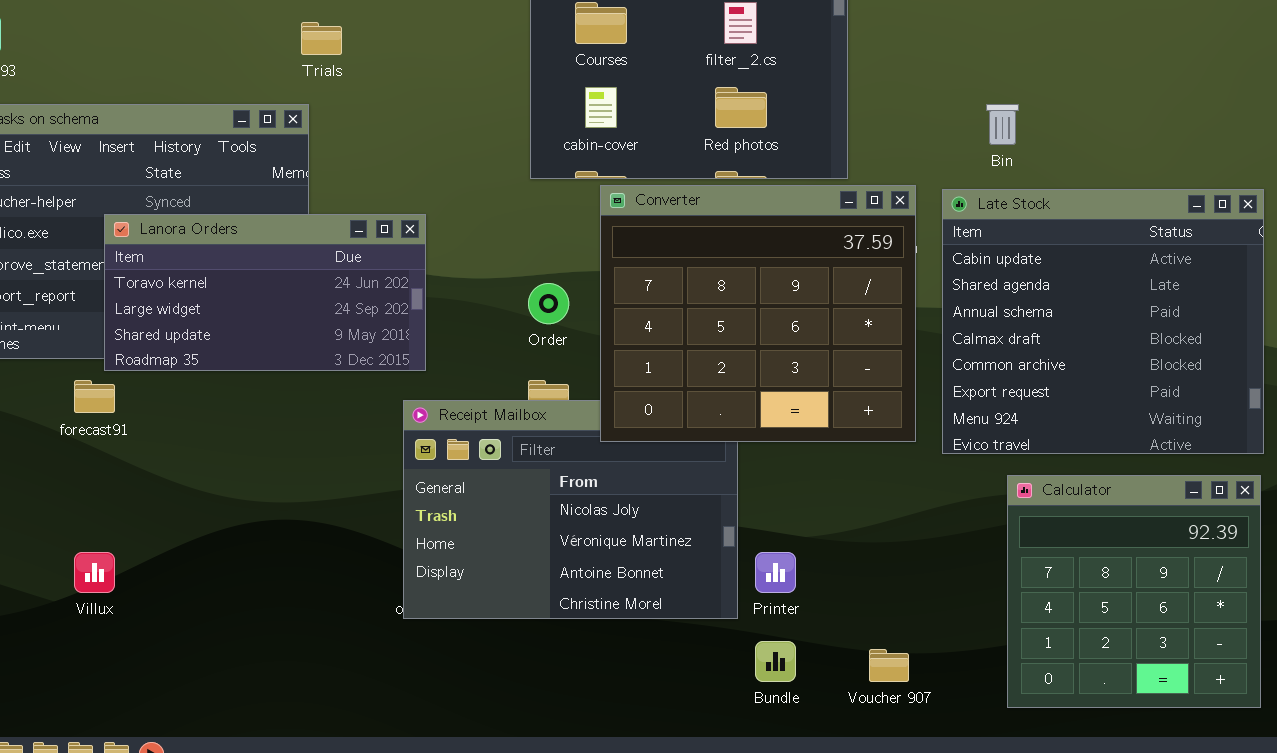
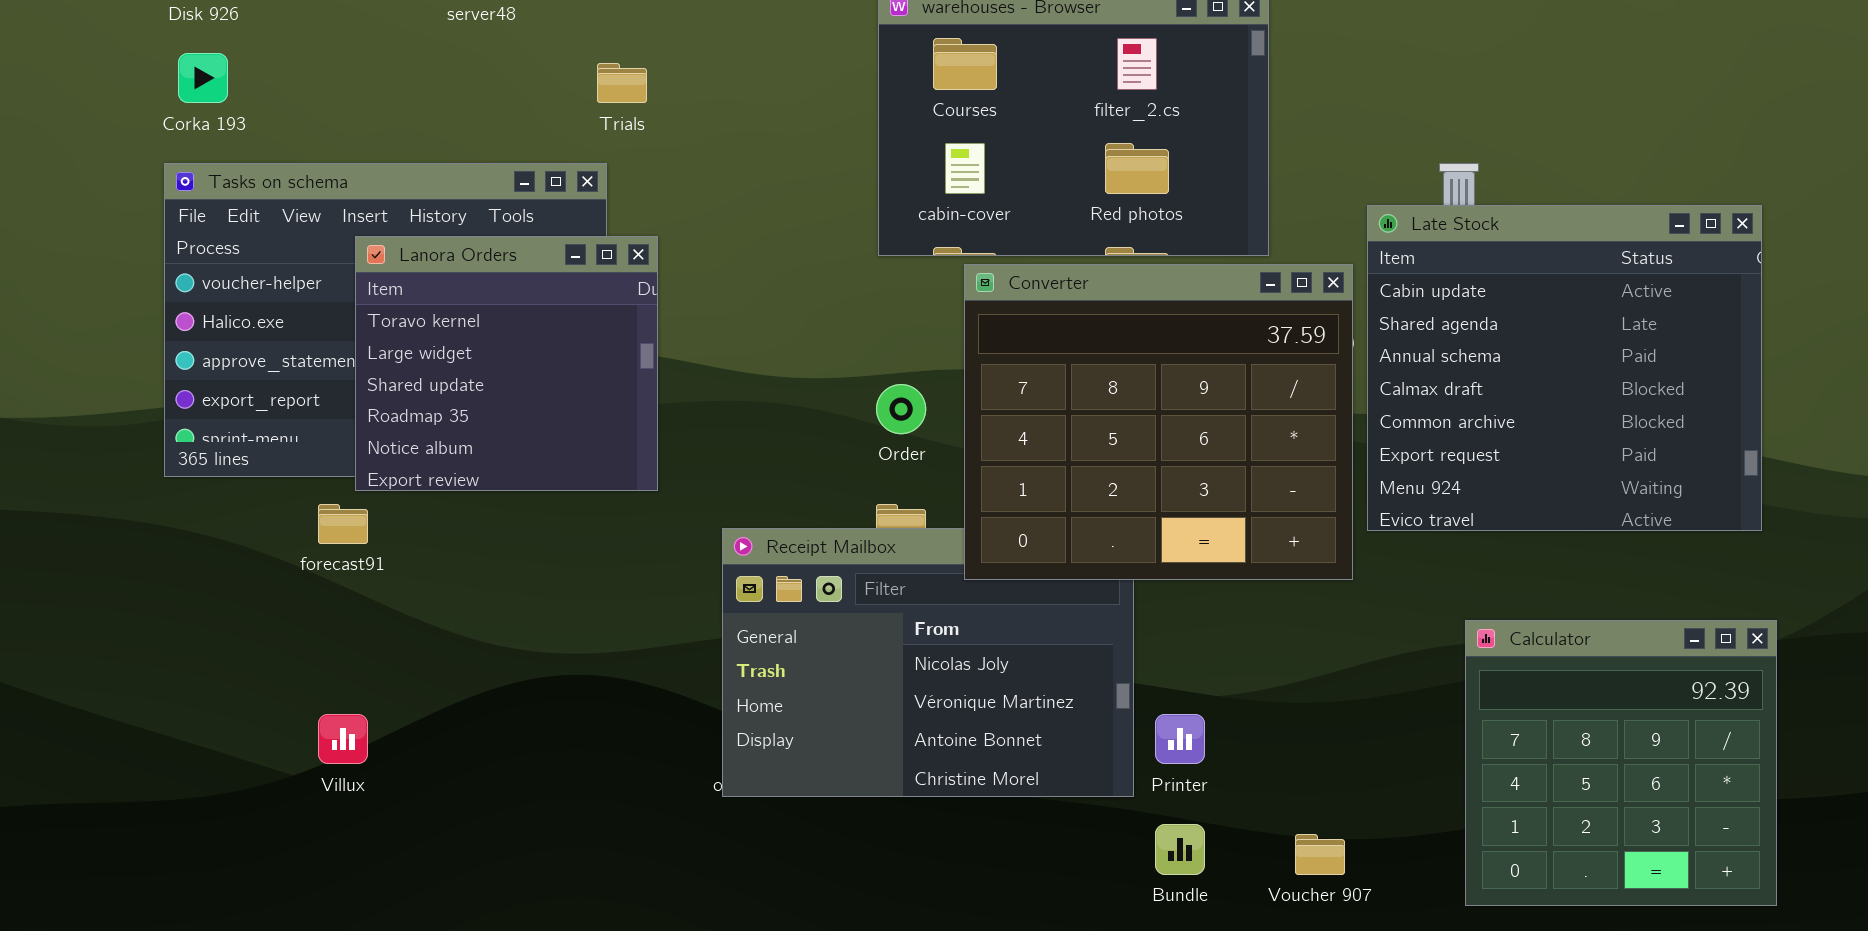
Late Stock: [942,189,1264,454] -> [1367,205,1762,531], moved
Lanora Orders: [104,214,426,371] -> [355,236,658,491], resized

